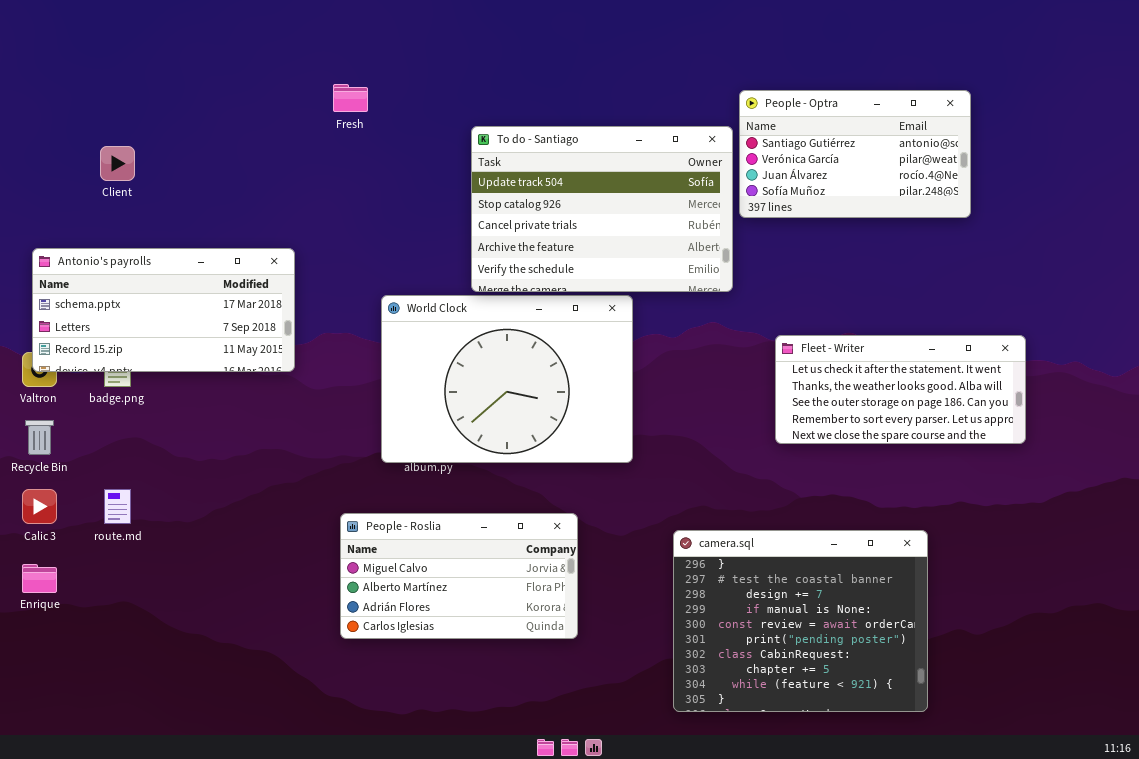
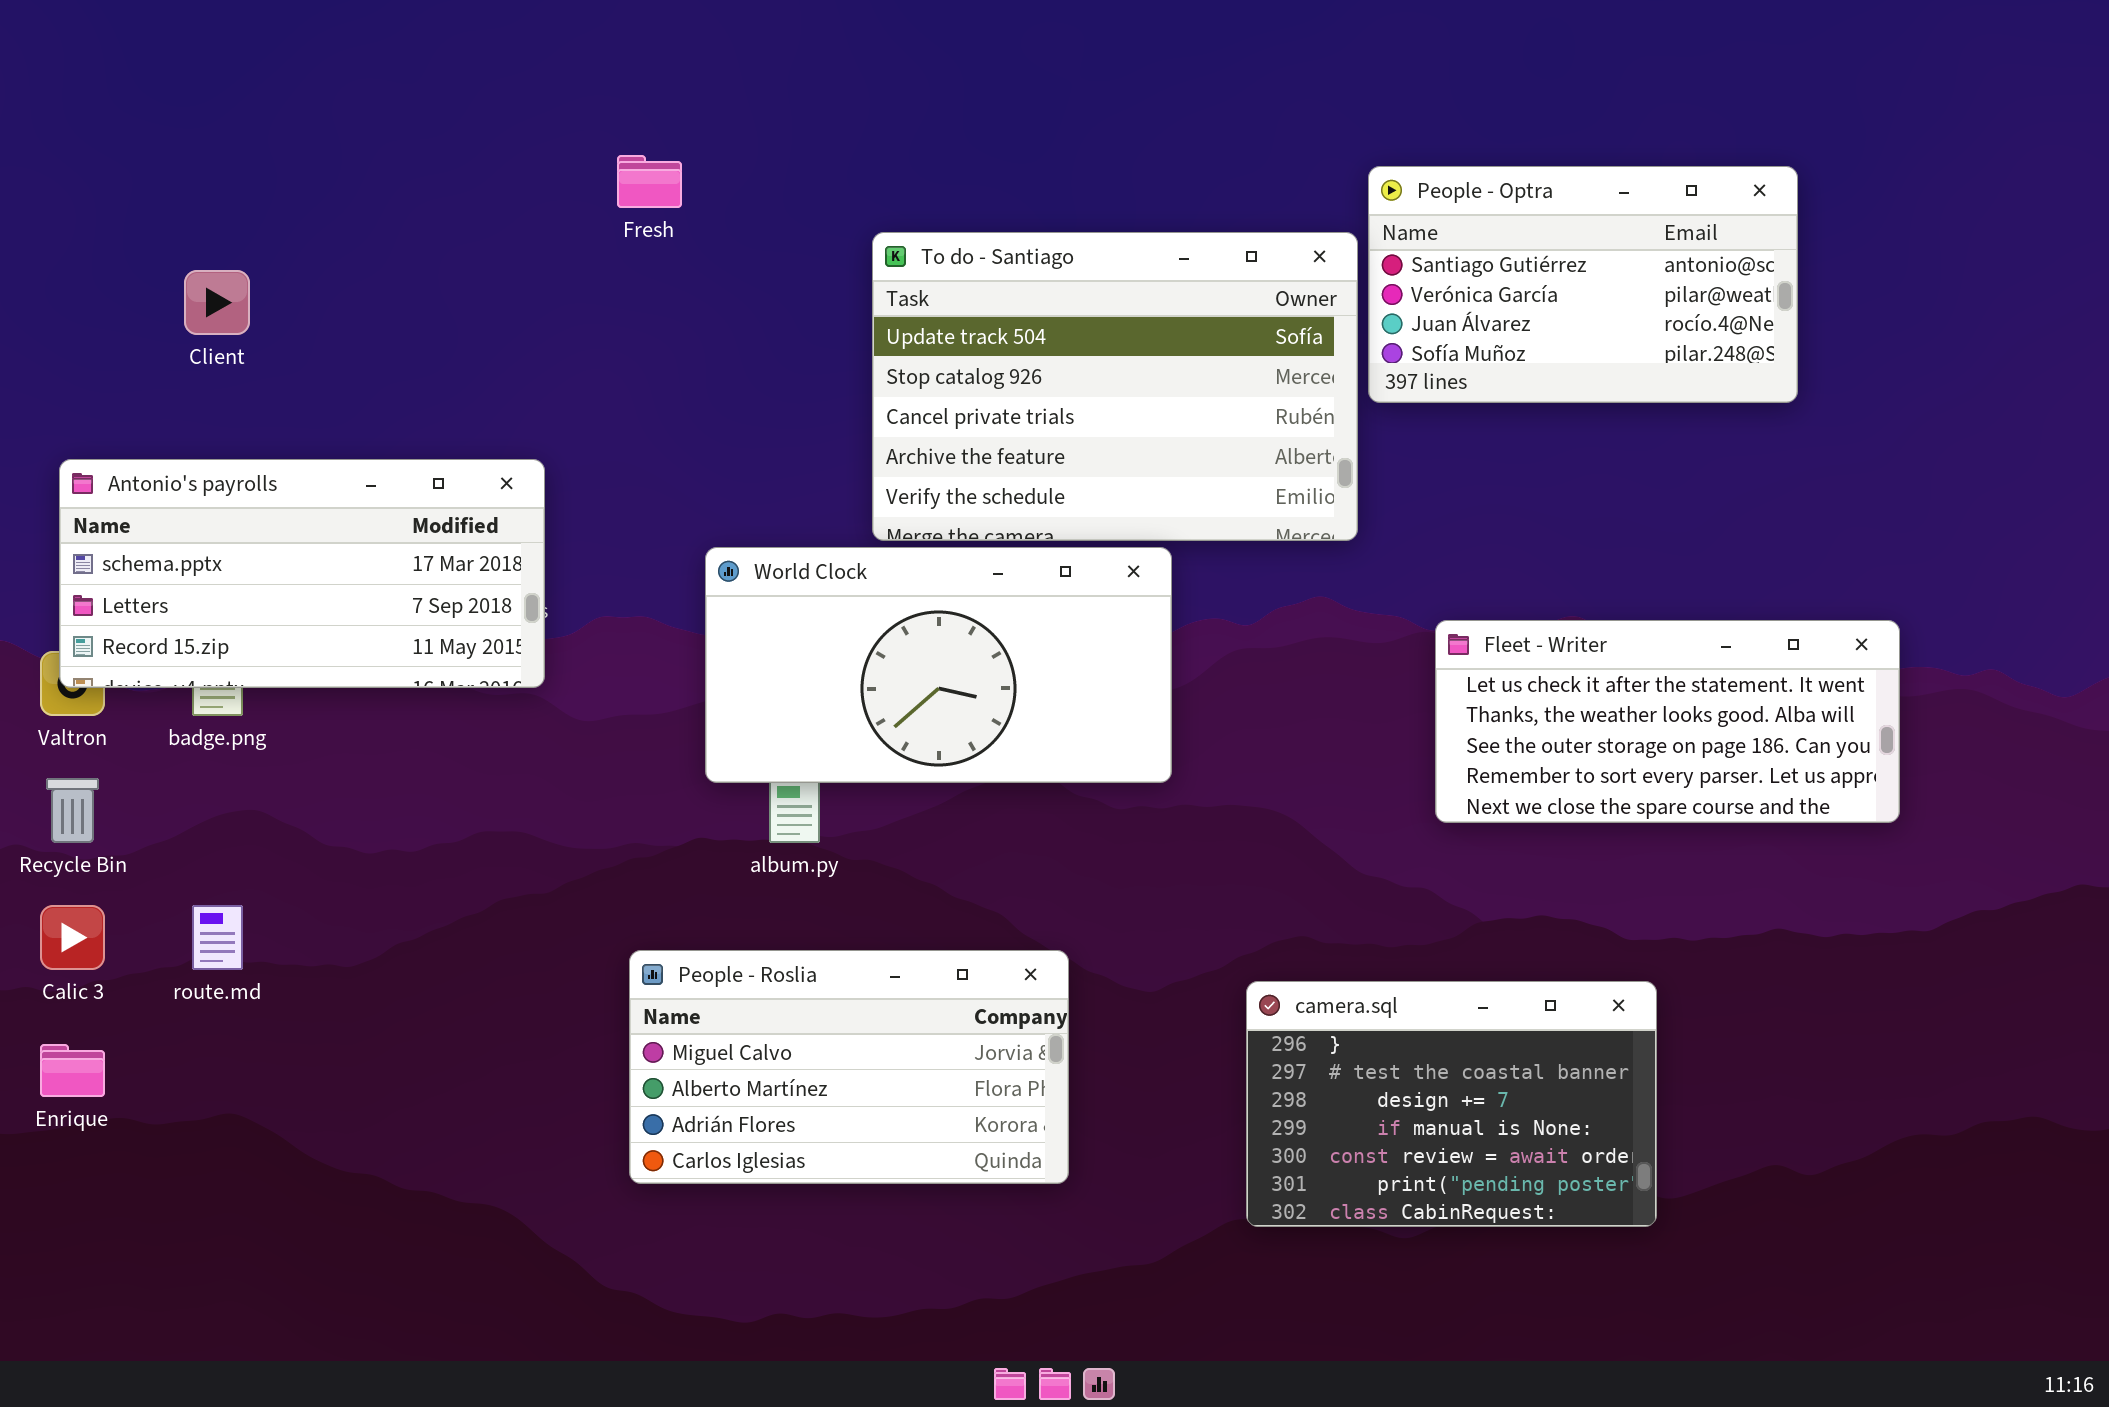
World Clock: [381,295,633,463] -> [705,547,1172,783], resized
camera.sql: [673,530,928,712] -> [1246,981,1657,1227], resized

